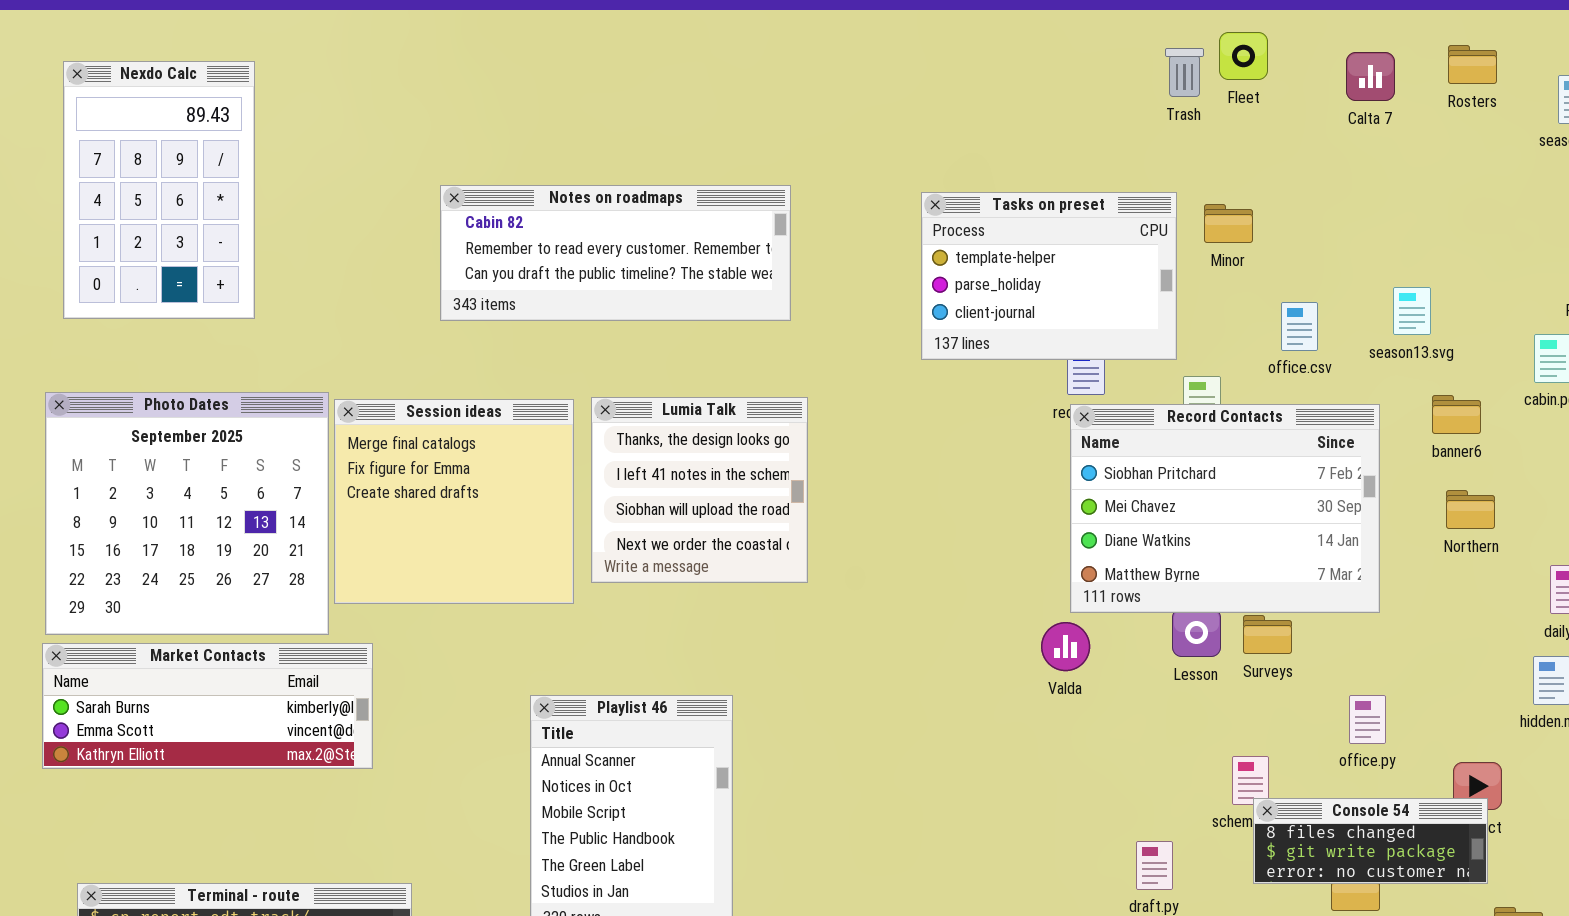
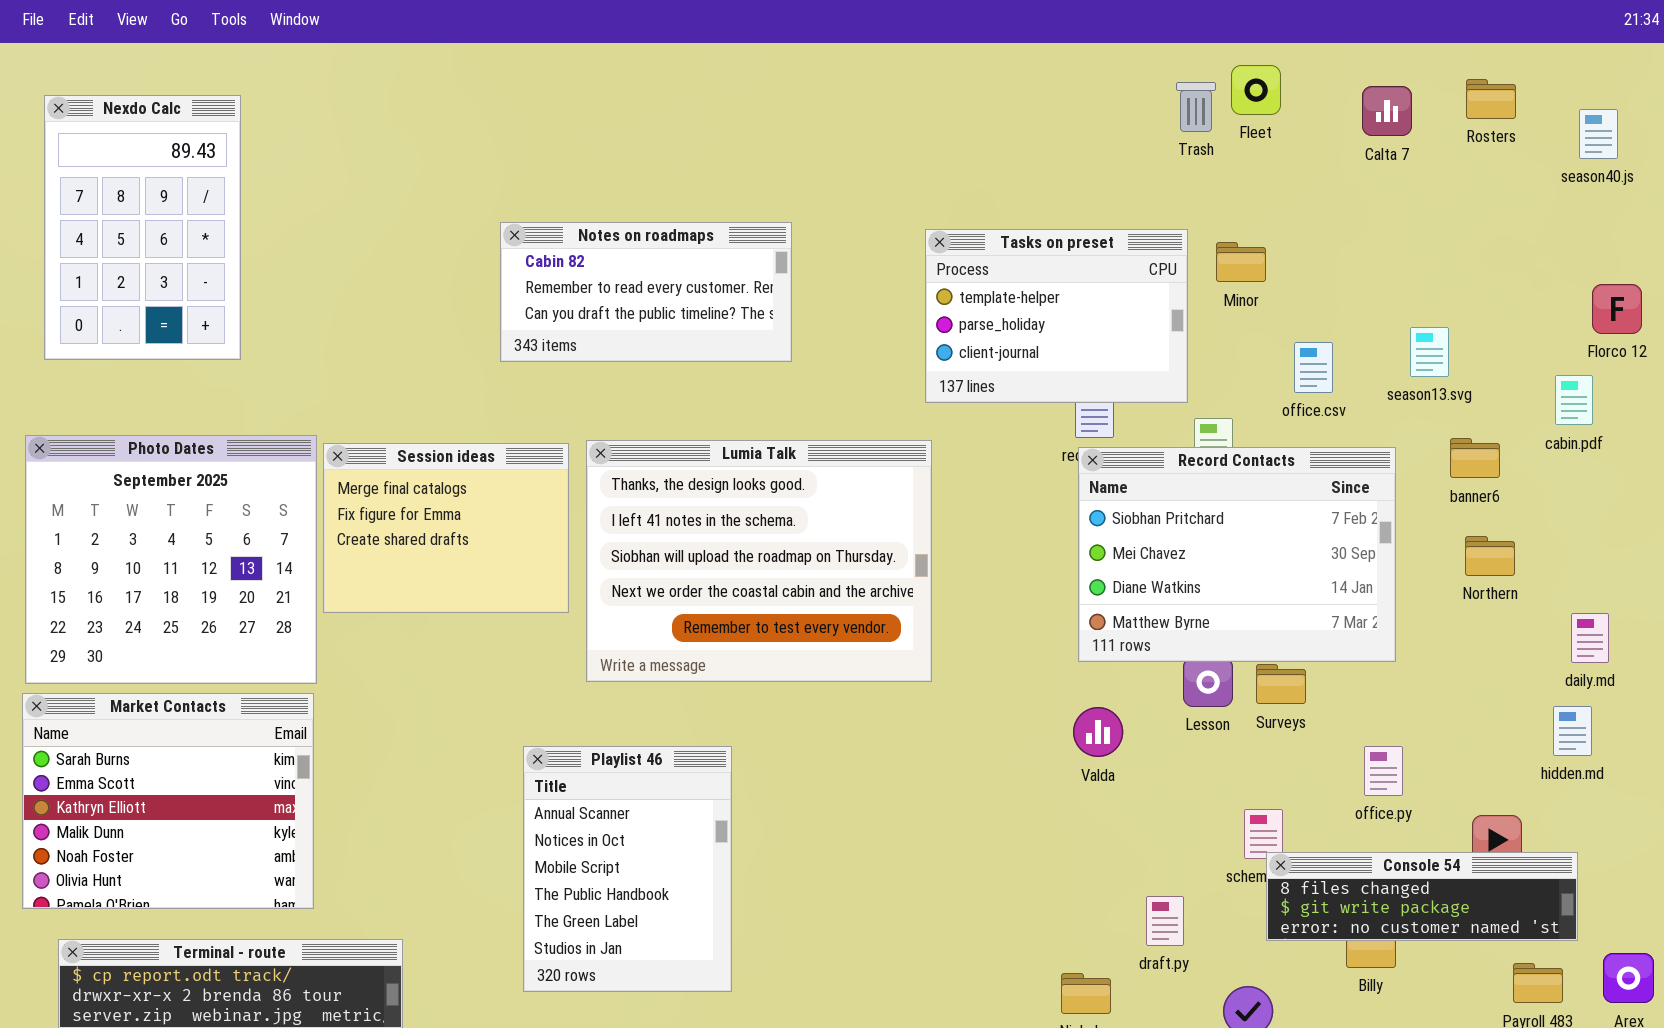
Notes on roadmaps: [440,185,791,321] -> [500,222,792,362], resized
Lumia Talk: [591,397,808,583] -> [586,440,932,682], resized
Session ideas: [334,399,574,604] -> [323,443,569,613], resized
Valda: [1041,622,1090,671] -> [1073,707,1123,757], moved
Market Contacts: [42,643,373,769] -> [22,693,314,909], resized
Console 54: [1253,798,1488,884] -> [1266,852,1578,941], resized

